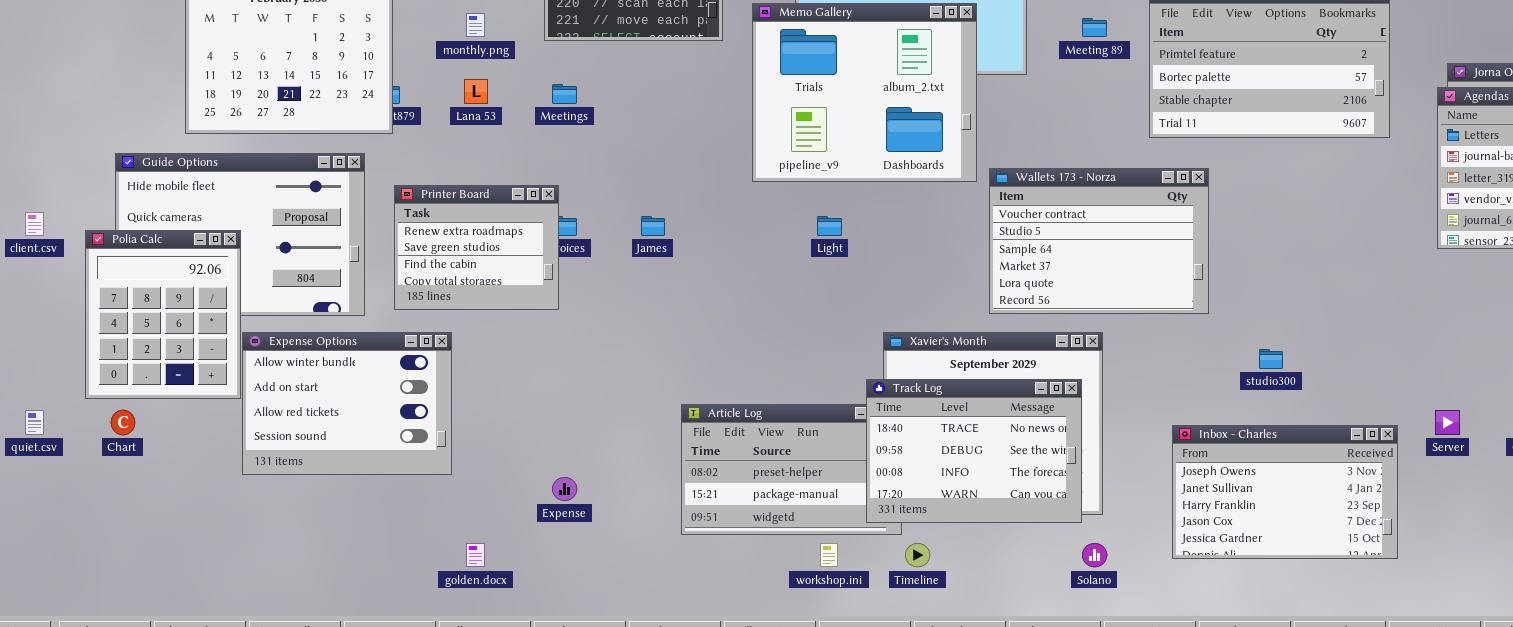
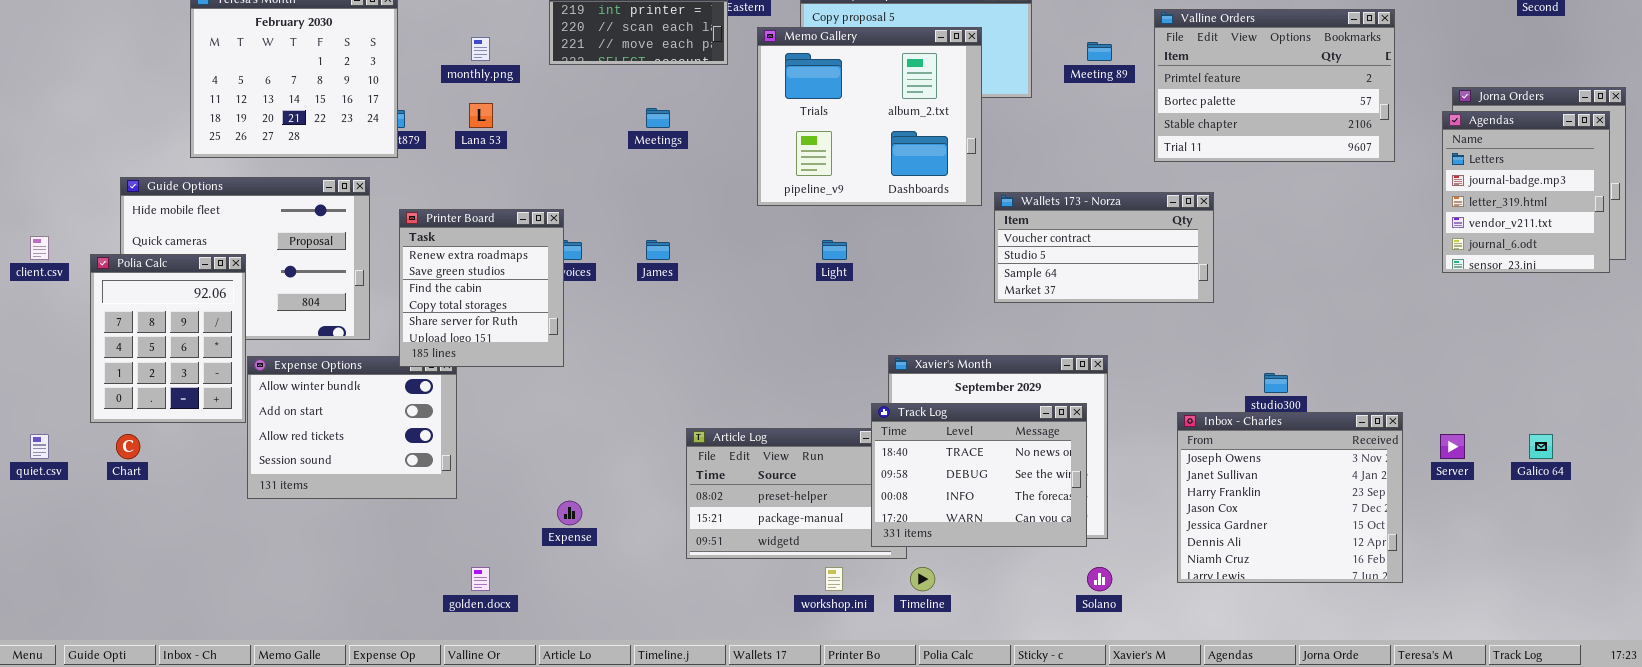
Meetings: [552,84,577,104] -> [646,108,670,128], moved
Wallets 173 - Norza: [989,168,1209,314] -> [994,192,1214,303], resized
Printer Board: [394,185,559,310] -> [399,209,564,367], resized
Inbox - Charles: [1172,425,1398,559] -> [1177,412,1403,583], resized

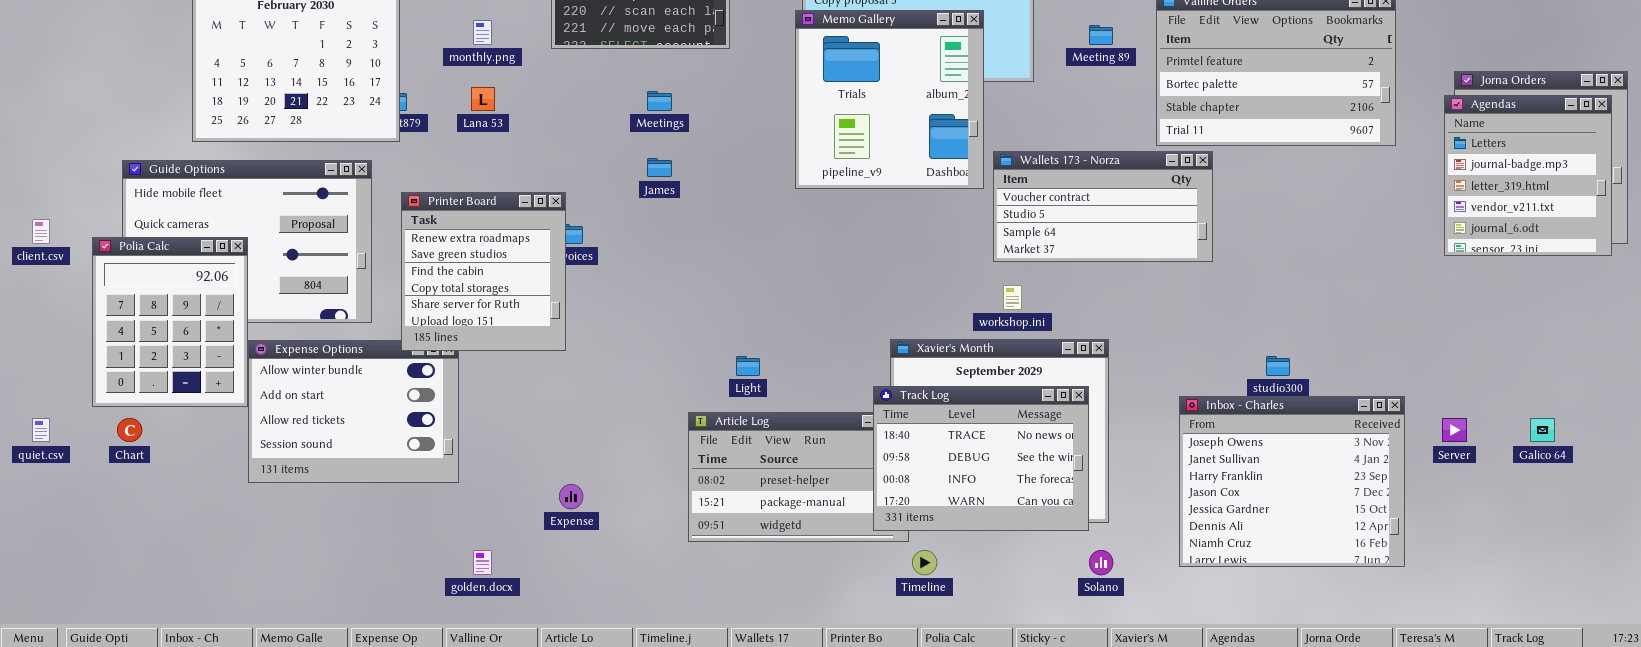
Memo Gallery: [757,27,982,206] -> [795,10,984,189], resized
Wallets 173 - Norza: [994,192,1214,303] -> [993,151,1213,262], moved
James: [646,240,670,260] -> [647,158,672,177], moved
Light: [822,240,847,260] -> [736,356,760,376], moved
workshop.ini: [825,567,843,591] -> [1003,285,1022,310], moved

